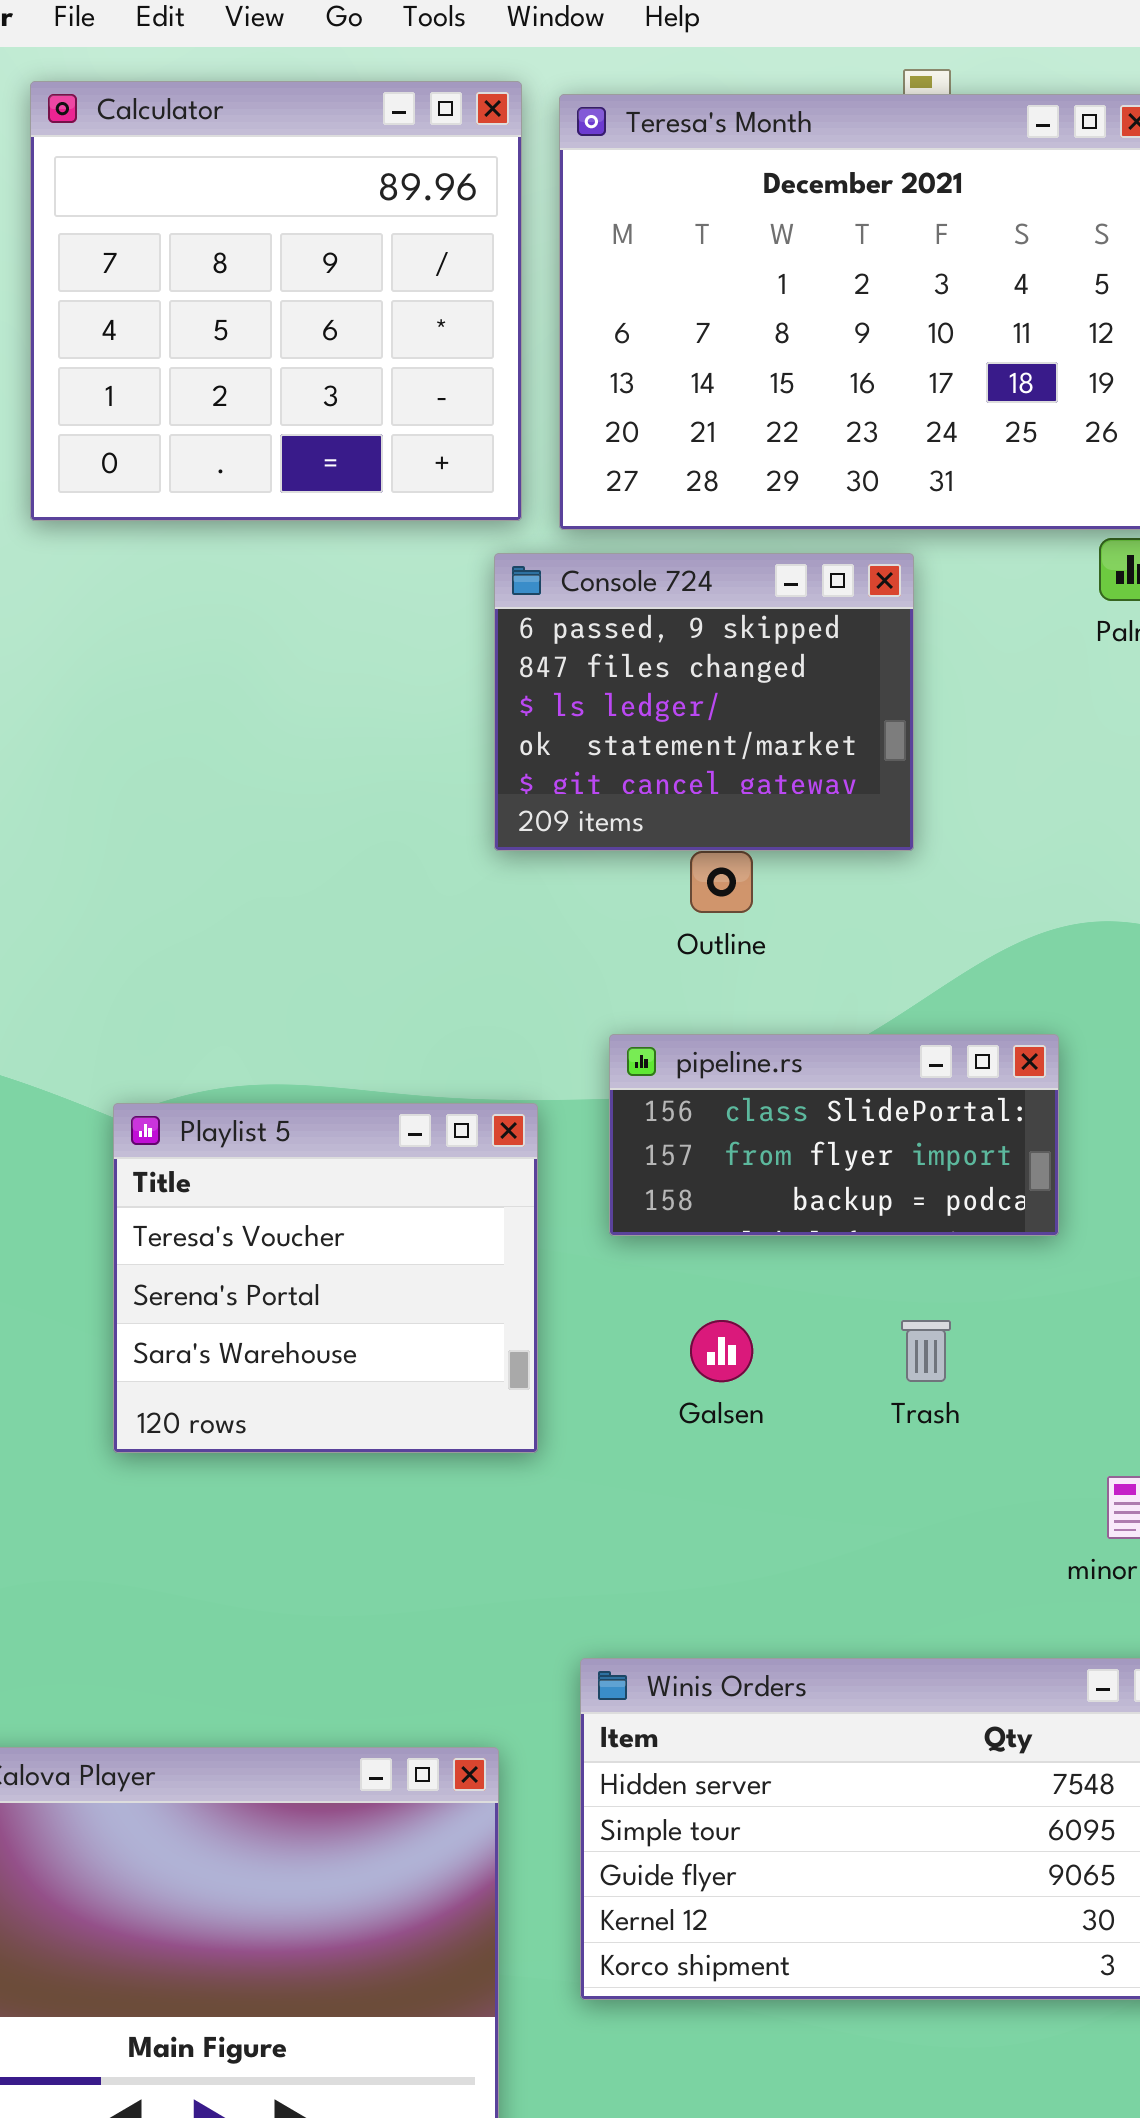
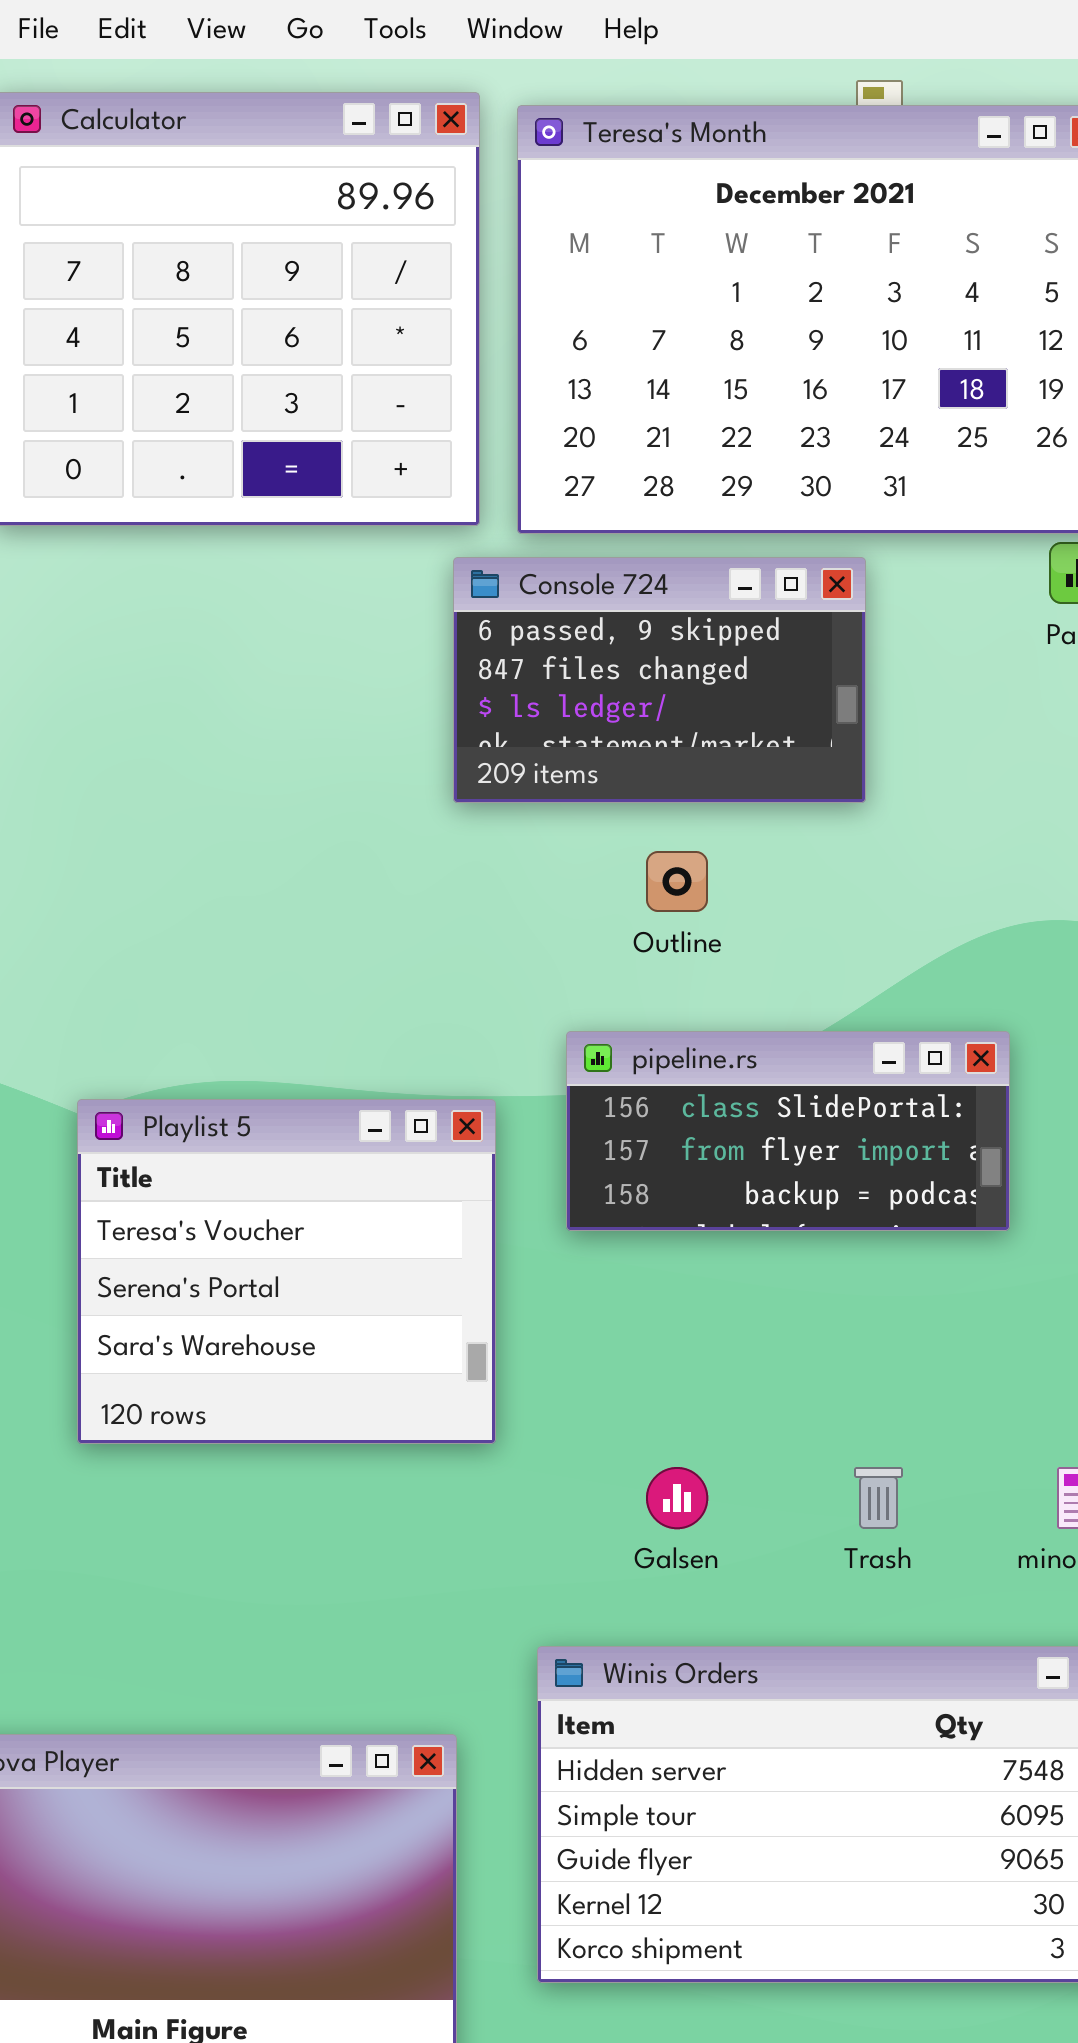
Console 724: [494,553,914,851] -> [453,557,866,803], resized
Galsen: [690,1320,753,1382] -> [646,1467,708,1529], moved
Trash: [901,1320,951,1382] -> [854,1467,903,1529], moved

